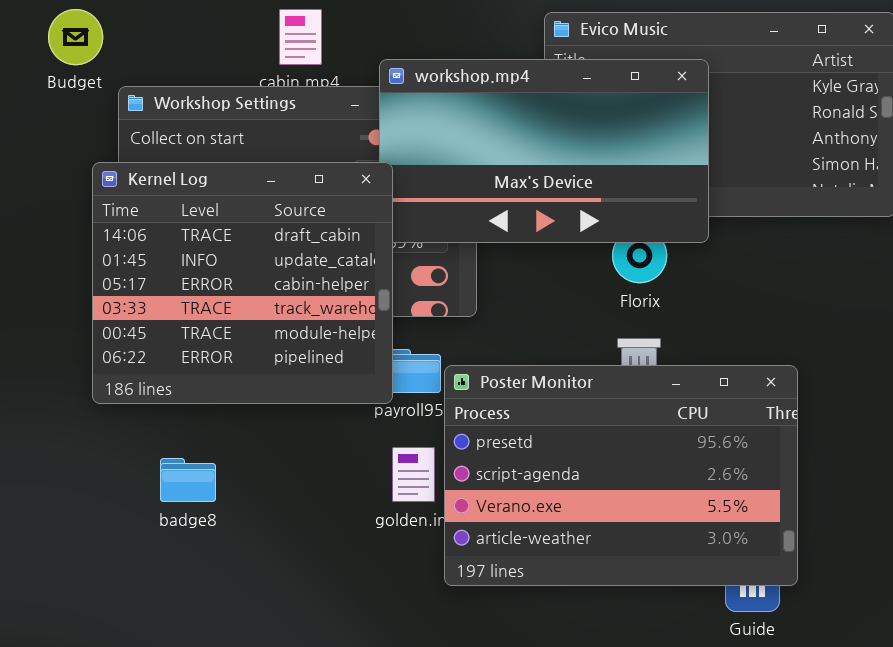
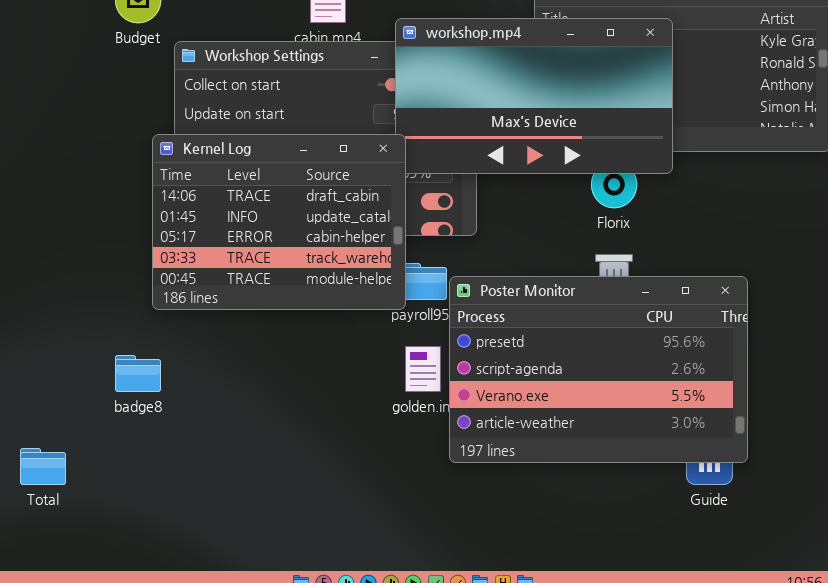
Kernel Log: [92,162,393,404] -> [152,134,406,310], resized
badge8: [160,458,216,502] -> [115,355,161,392], moved

